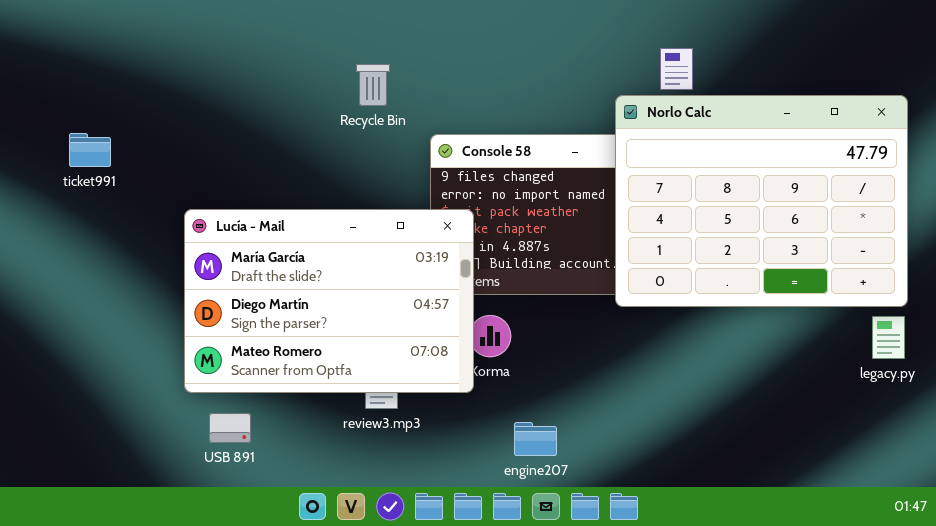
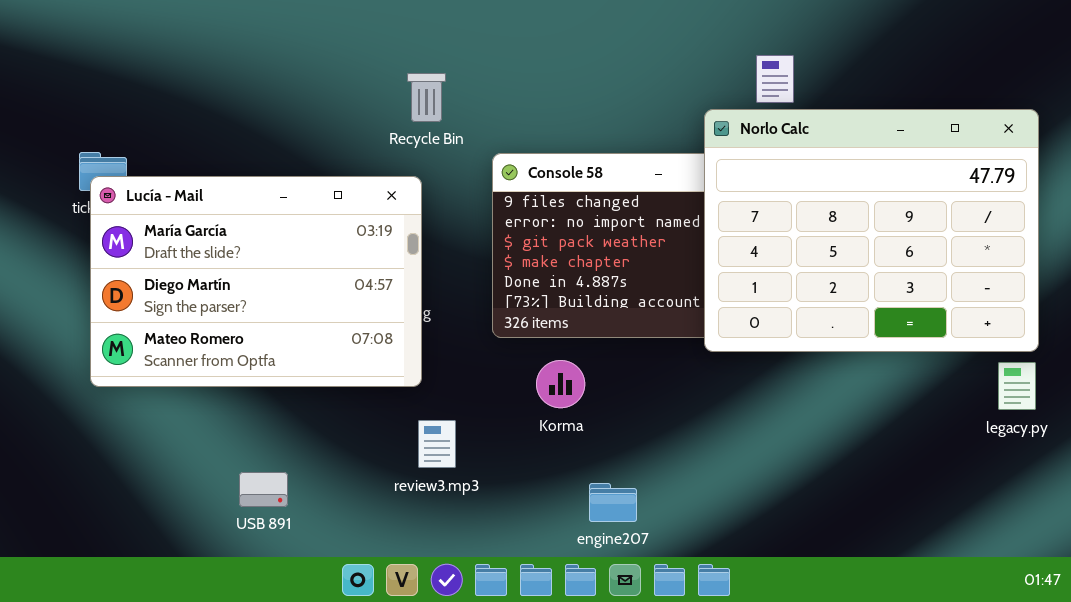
Lucía - Mail: [184,209,474,393] -> [90,176,422,387], moved

